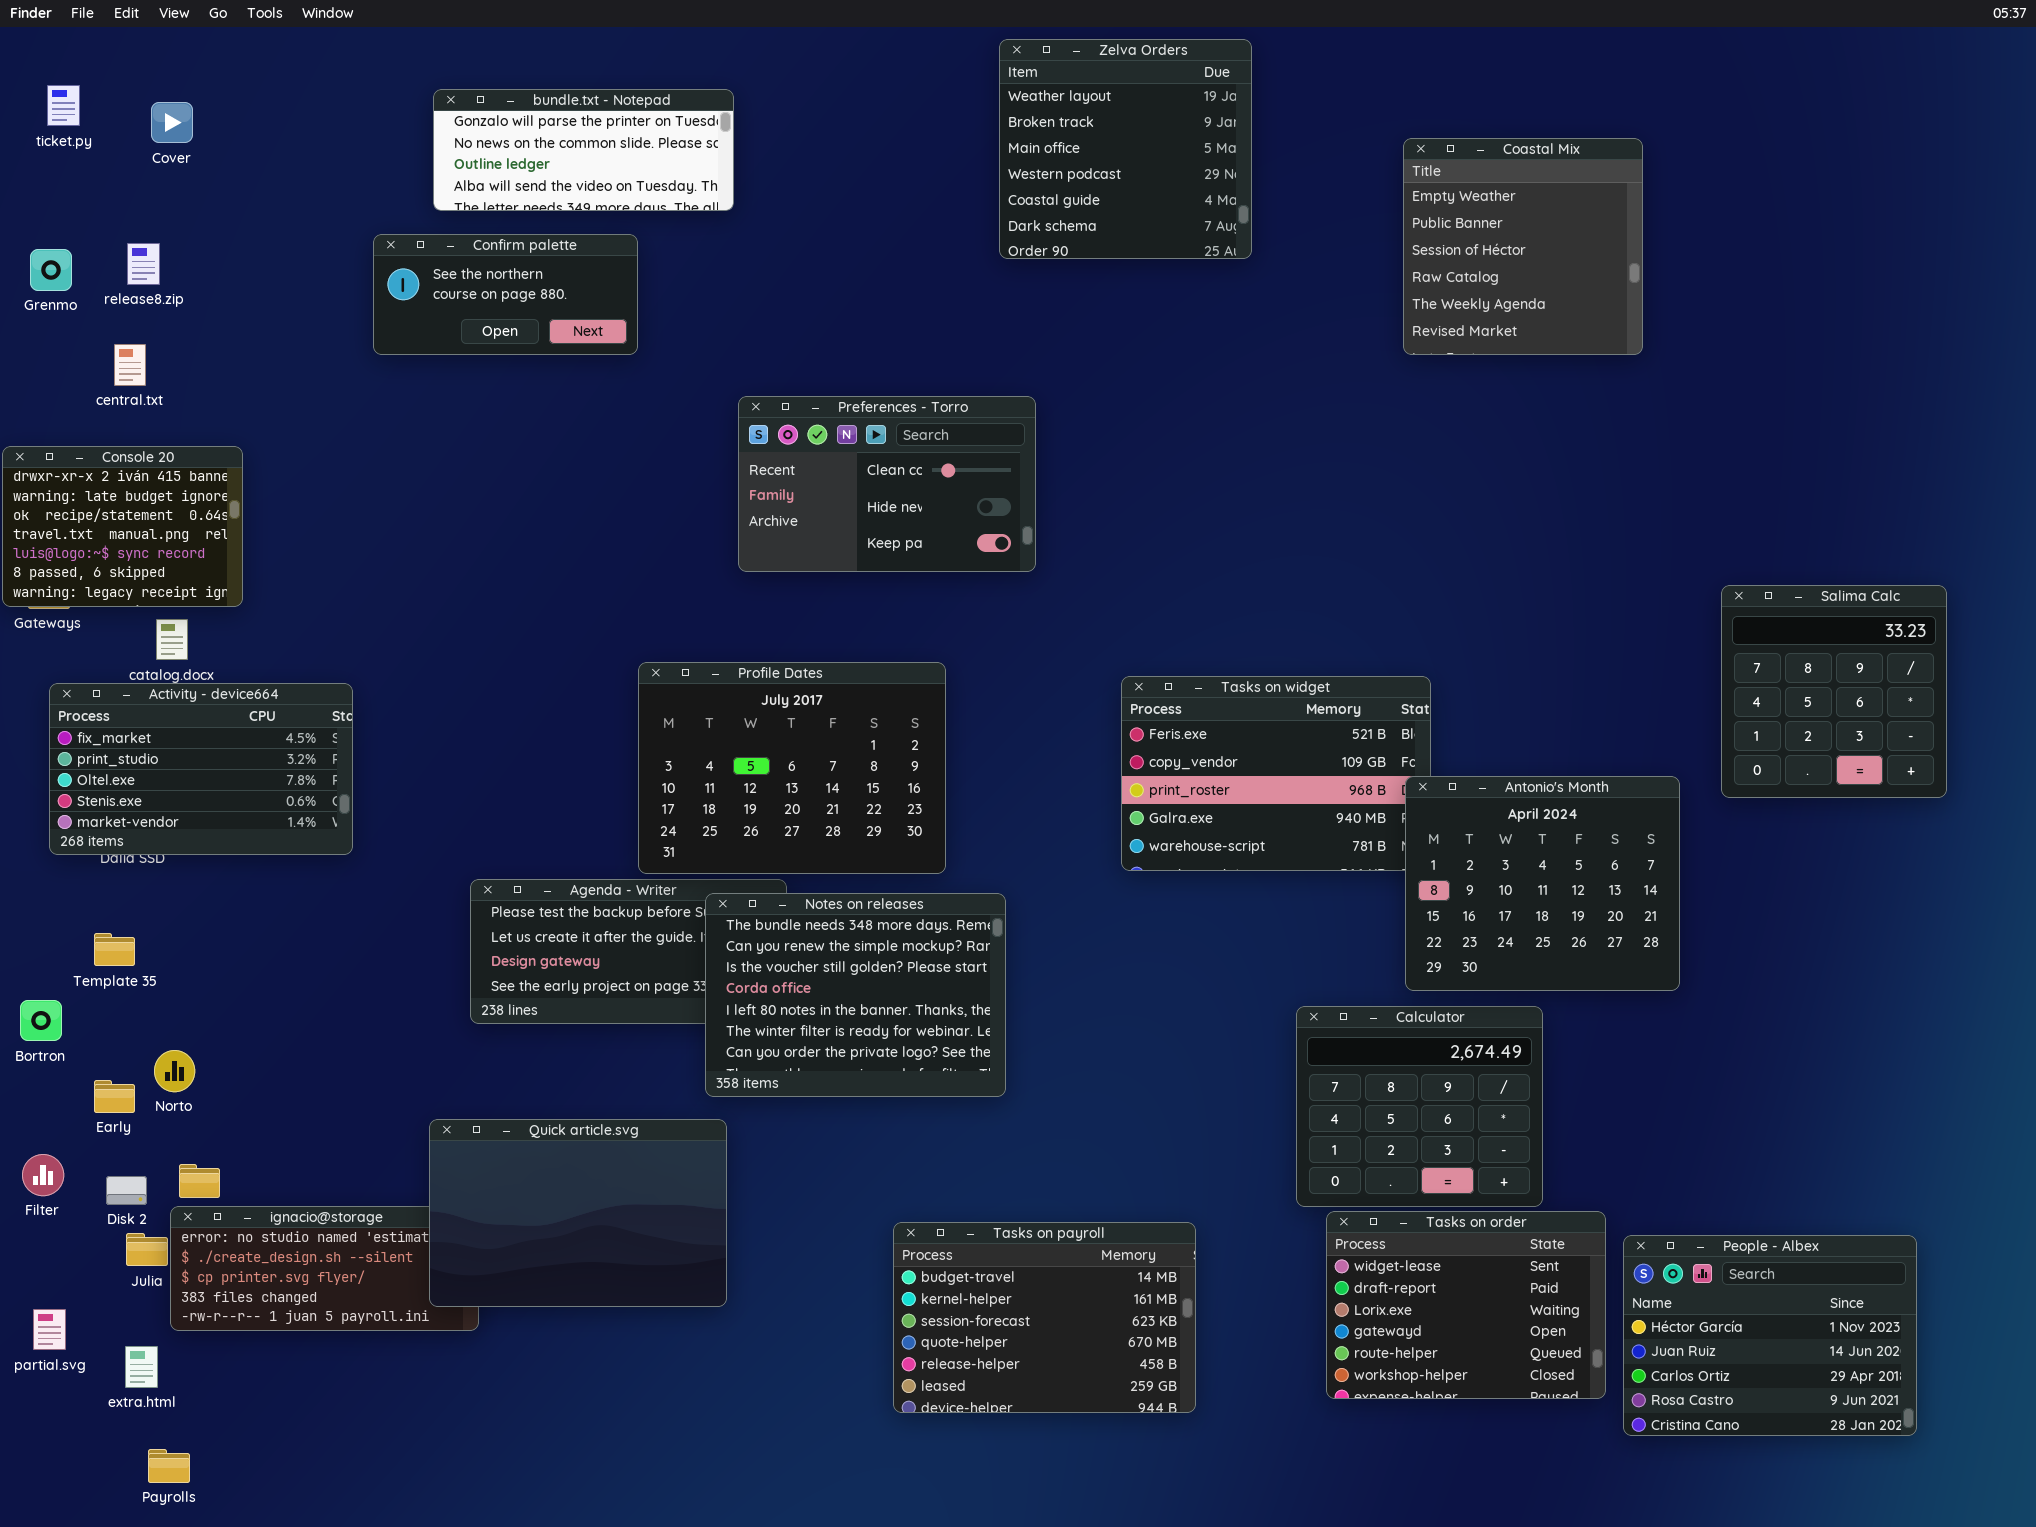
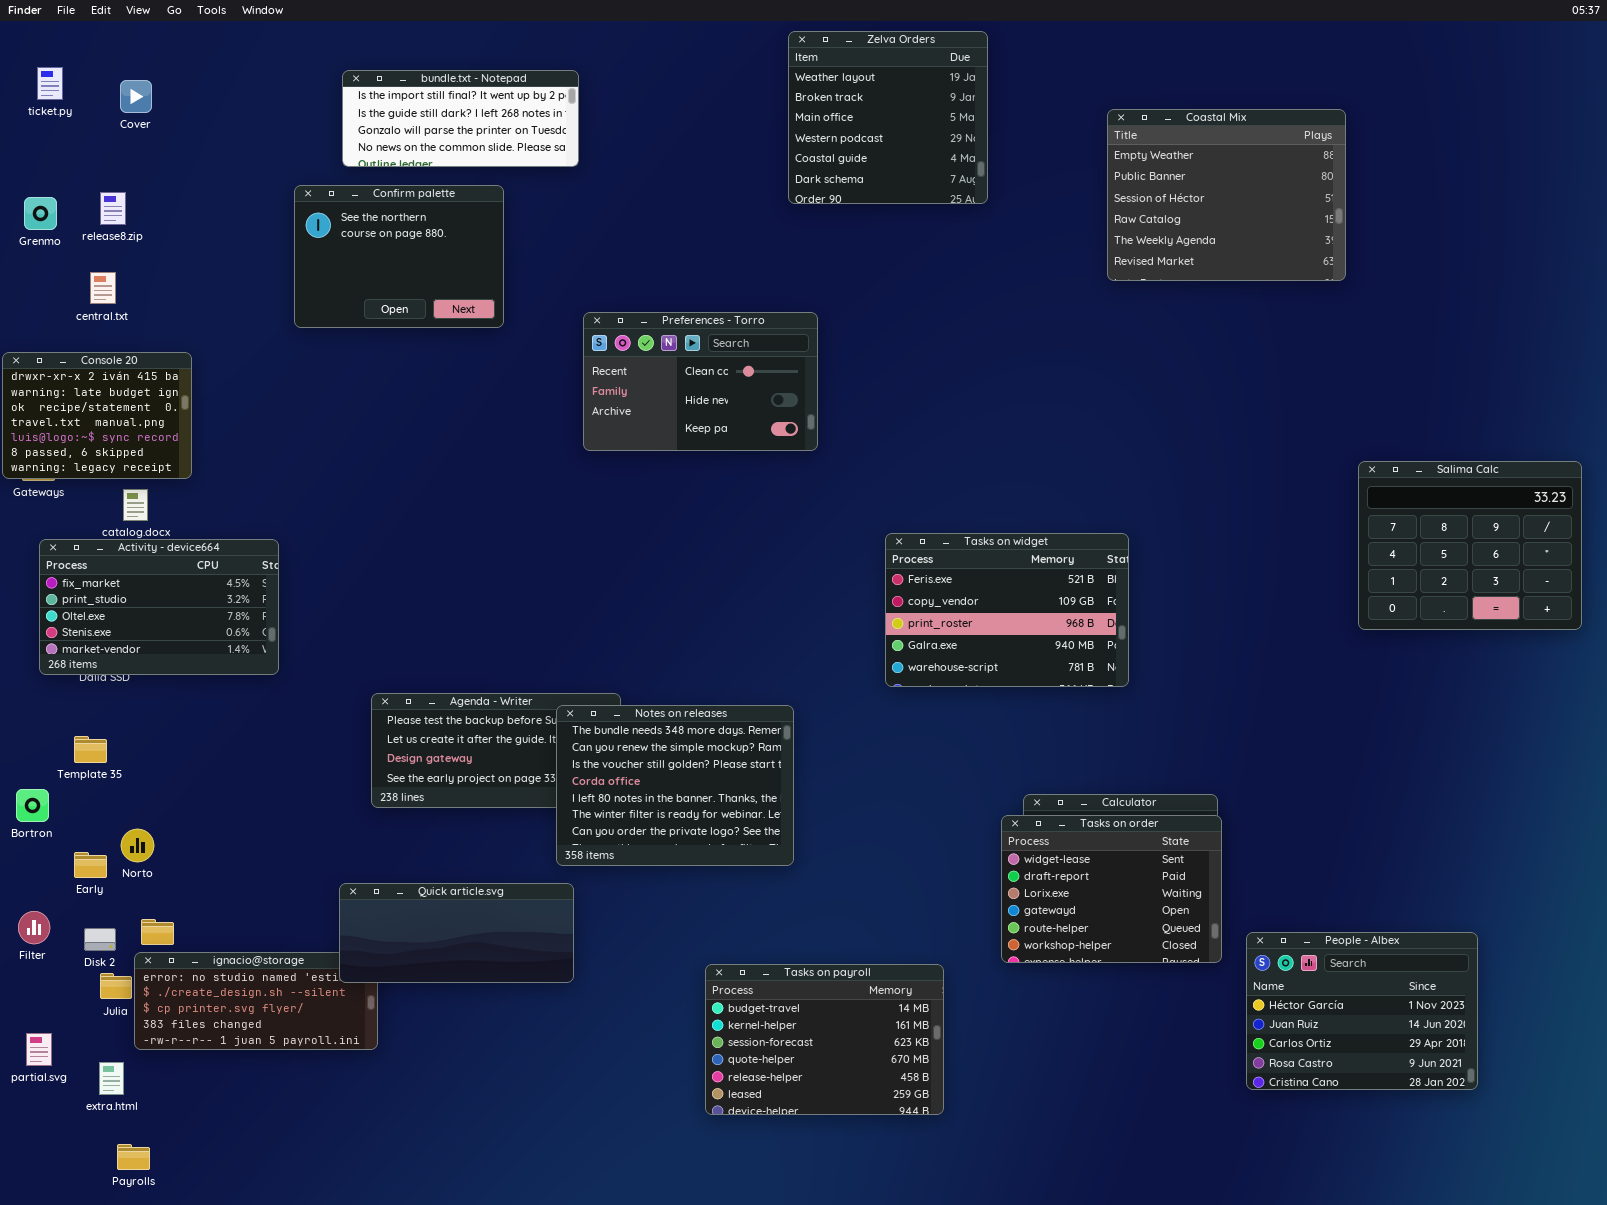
bundle.txt - Notepad: [433,89,734,211] -> [342,70,579,167], scrolled up 2 rows
Coastal Mix: [1403,138,1643,355] -> [1107,109,1346,281], resized
Confirm palette: [373,234,638,355] -> [294,185,504,328], resized
Salima Calc: [1721,585,1947,798] -> [1358,461,1582,630], resized
Profile Dates: [638,662,946,874] -> none, closed
Antonio's Month: [1405,776,1680,991] -> none, closed
Quick article.svg: [429,1119,727,1307] -> [339,883,574,983], resized
Tasks on order: [1326,1211,1606,1399] -> [1001,815,1222,963], moved
People - Albex: [1623,1235,1917,1436] -> [1246,932,1478,1090], moved

